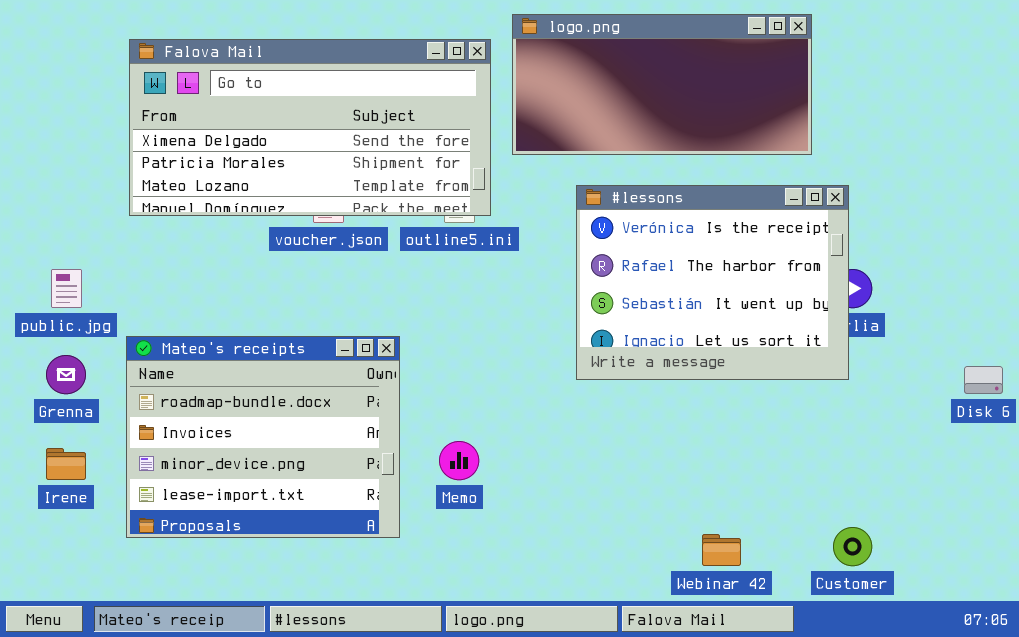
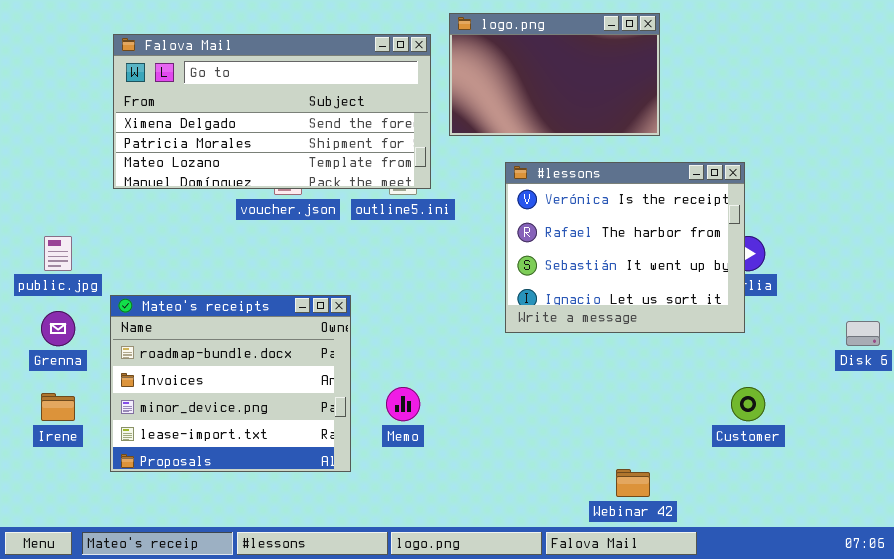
logo.png: [512,14,812,155] -> [449,13,660,136], resized
Customer: [833,527,872,566] -> [731,387,765,421], moved

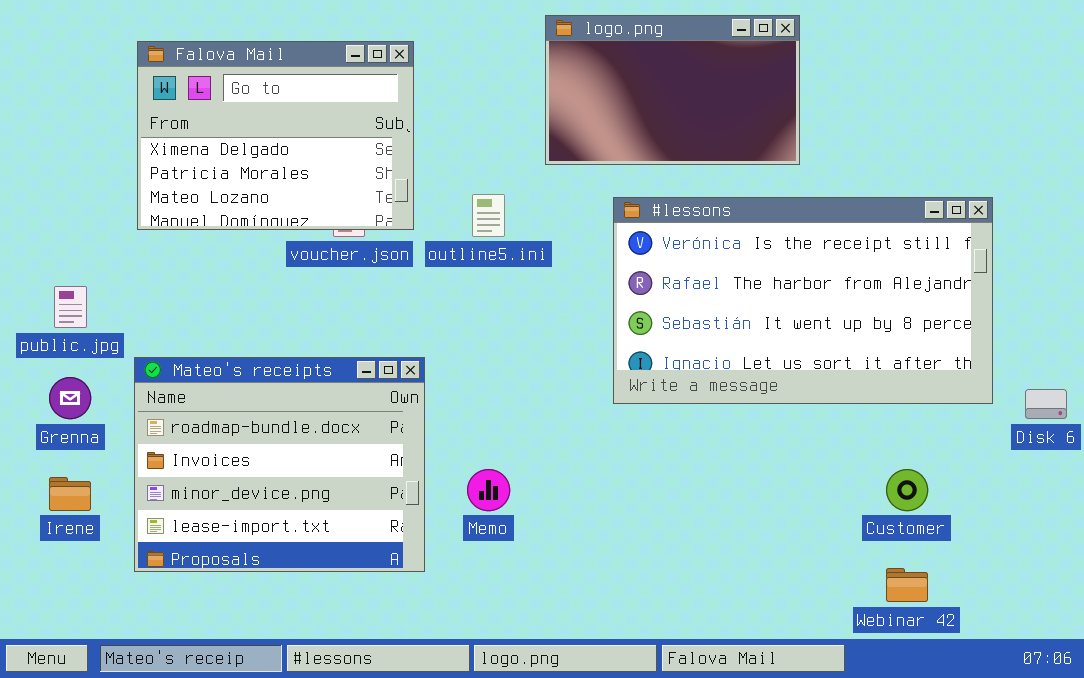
Falova Mail: [113,34,431,189] -> [137,41,414,230], resized
#lessons: [505,162,745,333] -> [613,197,993,404], resized
Webinar 42: [616,469,650,497] -> [886,568,928,602], moved

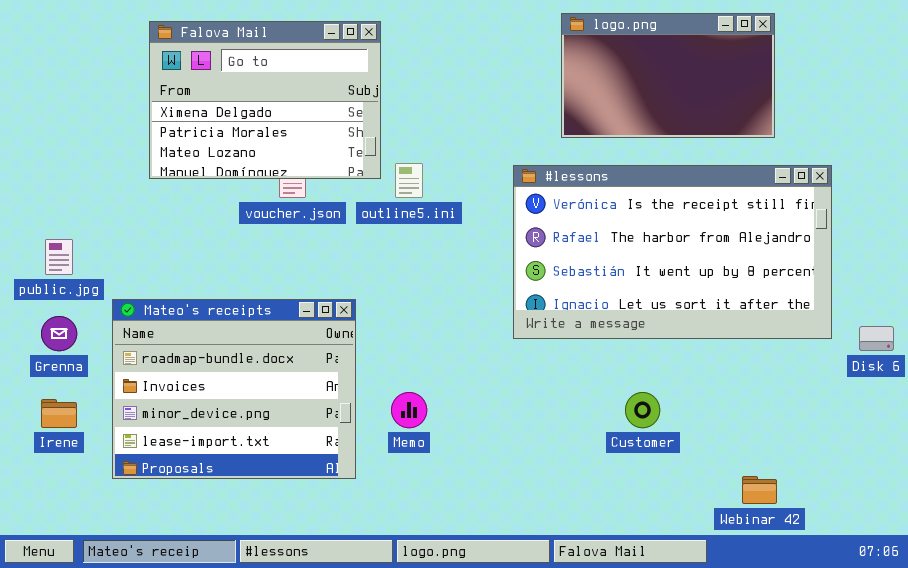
logo.png: [545,15,800,165] -> [561,13,775,138], moved
Falova Mail: [137,41,414,230] -> [149,21,381,179], moved
Customer: [886,469,928,511] -> [625,392,660,428], moved

